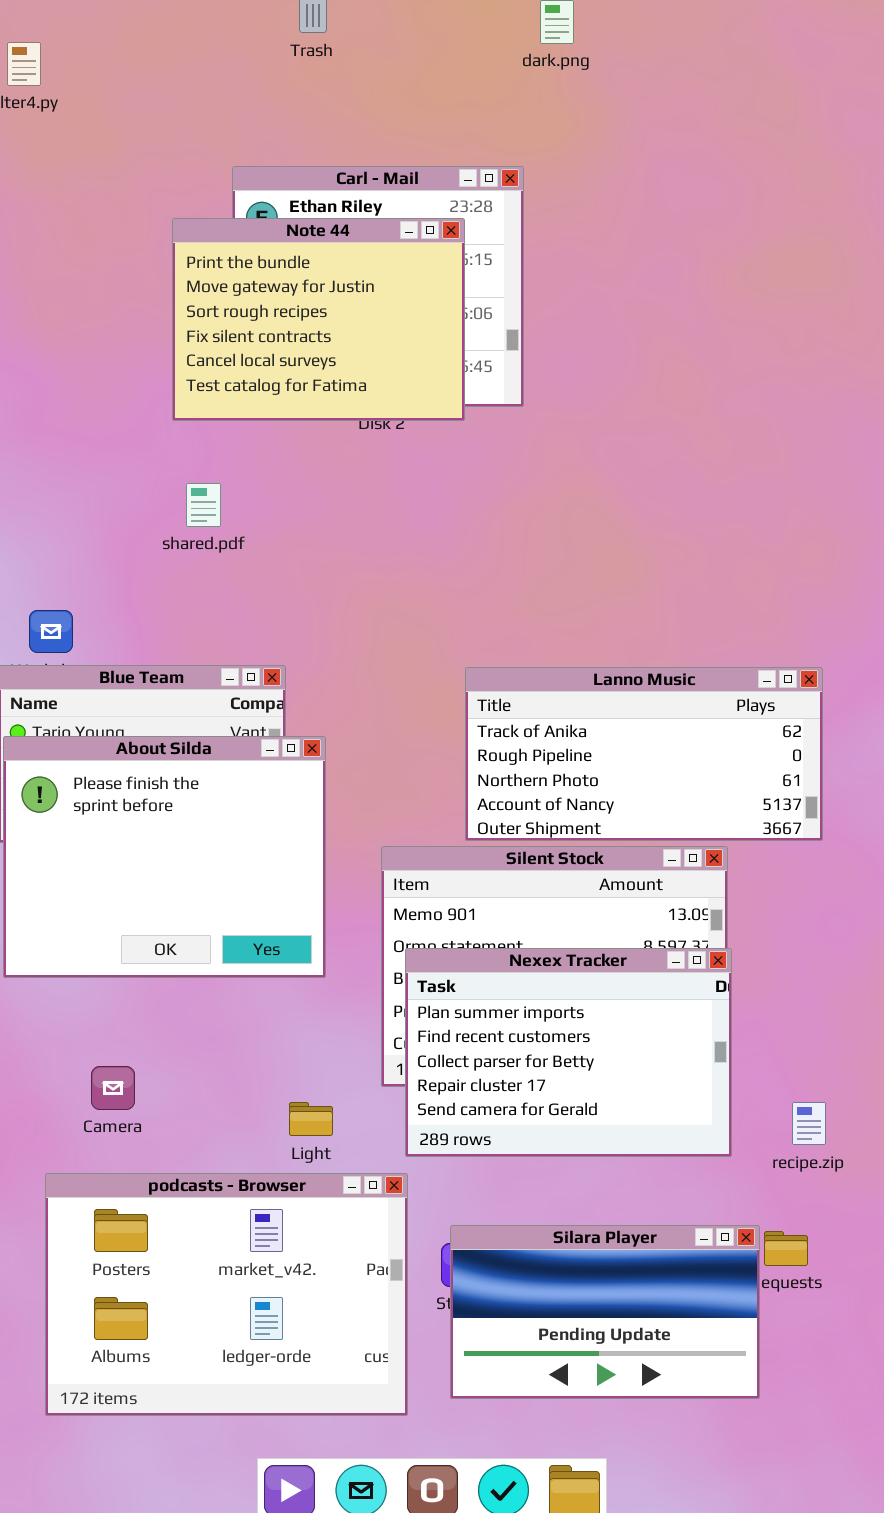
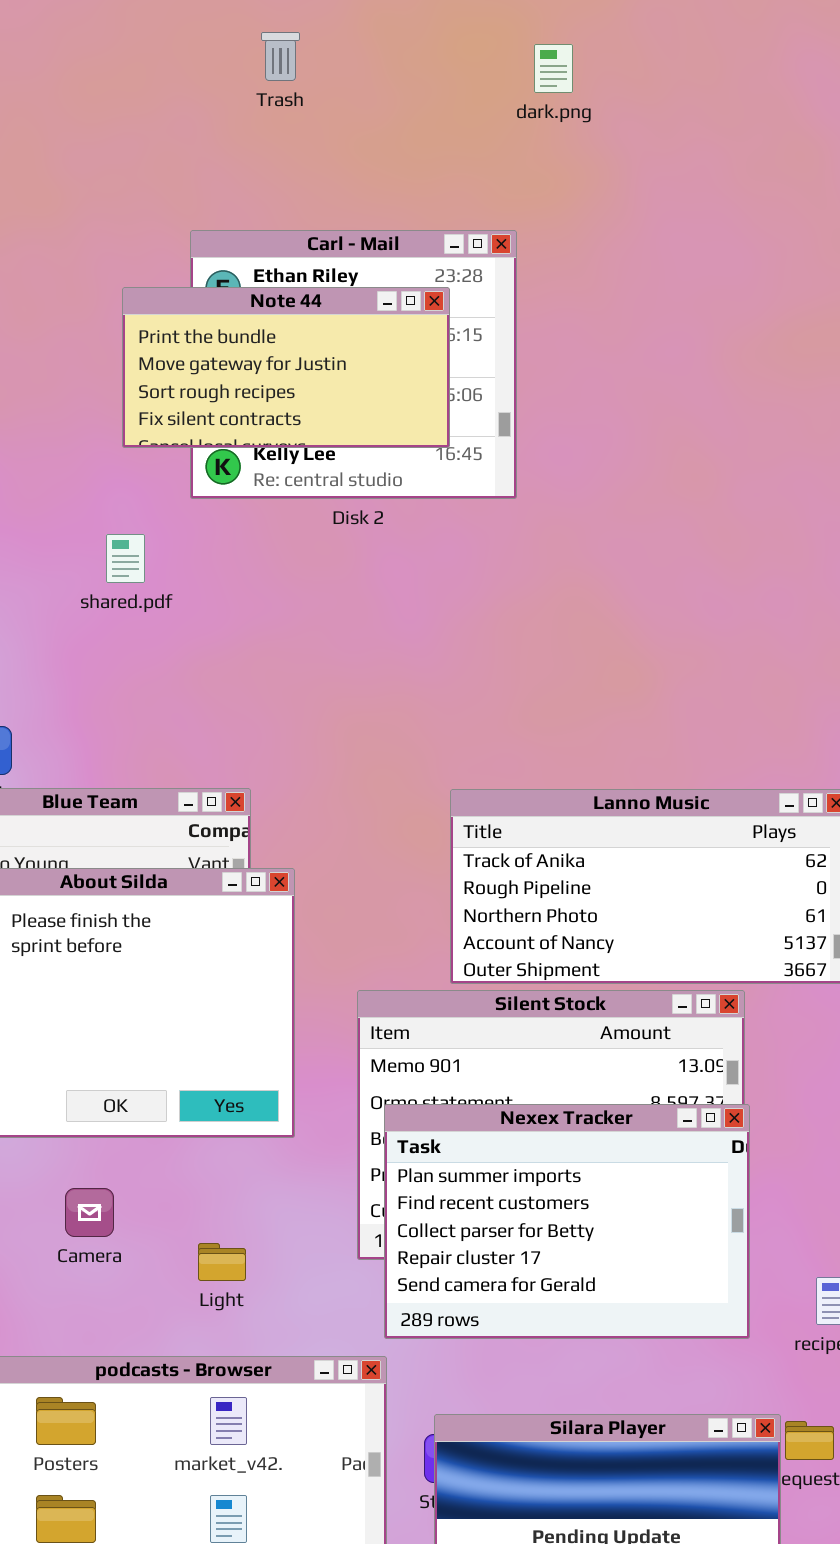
Note 44: [172,218,465,421] -> [122,287,450,448], resized
shared.pdf: [186,483,221,527] -> [106,534,145,583], moved
Camera: [91,1066,135,1110] -> [65,1188,114,1237], moved
Light: [289,1102,333,1136] -> [198,1243,246,1281], moved

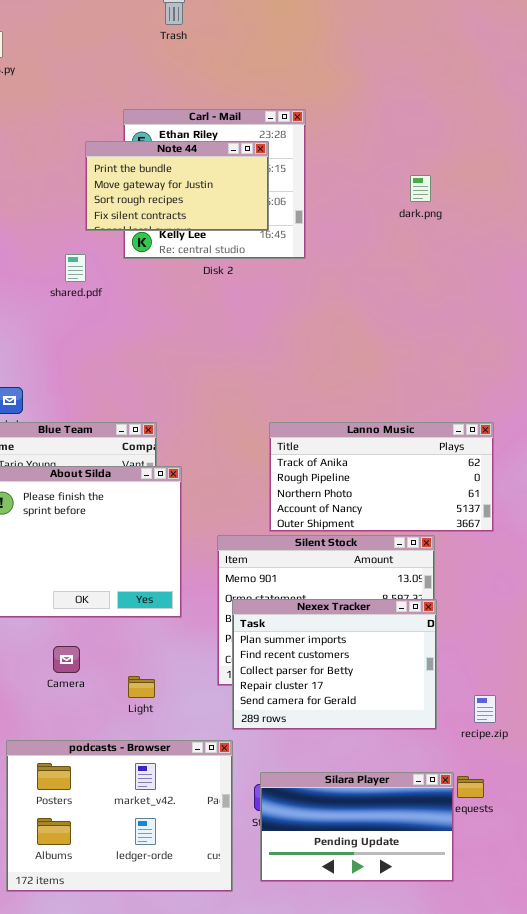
dark.png: [534,44,573,93] -> [410,175,431,202], moved
shared.pdf: [106,534,145,583] -> [65,254,86,282], moved

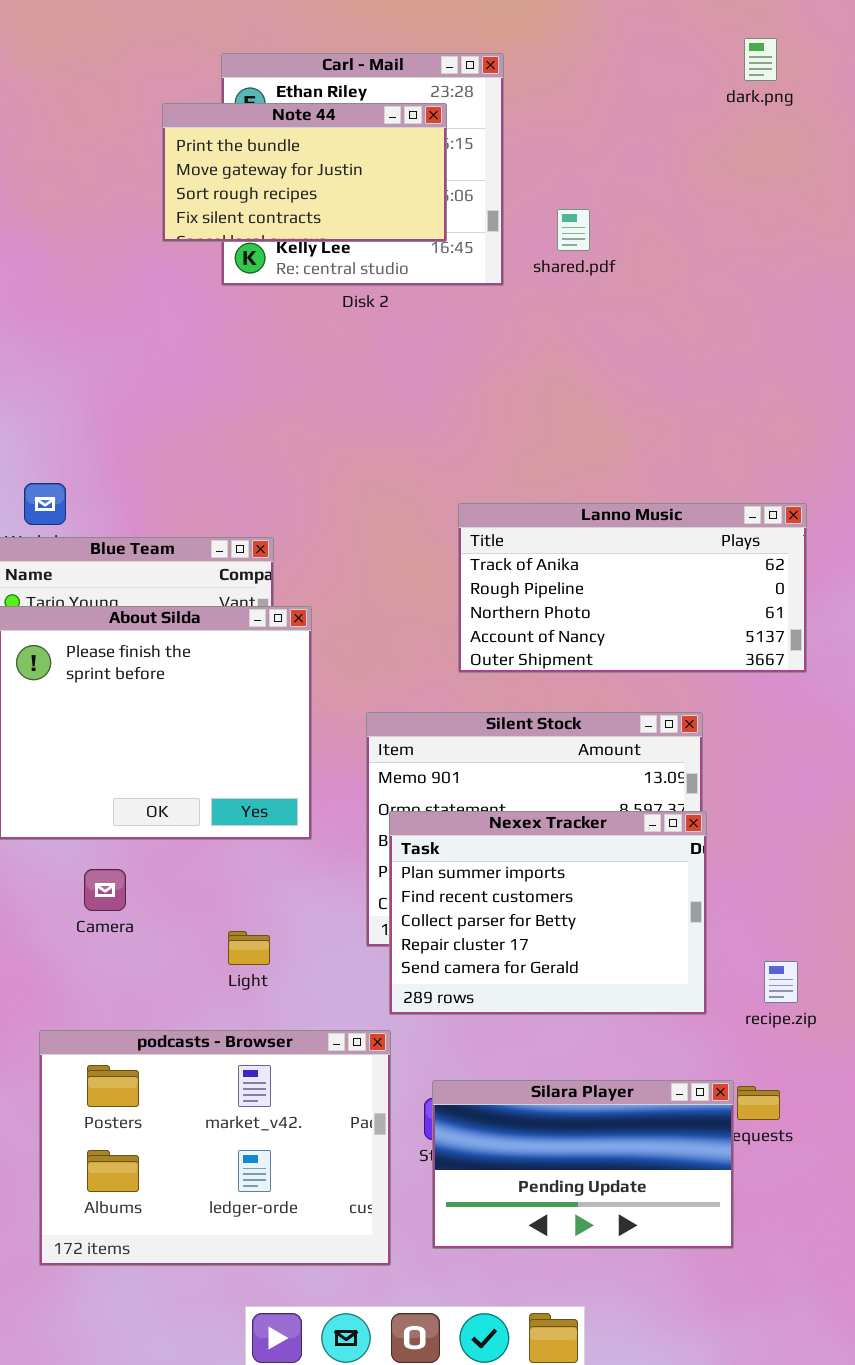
dark.png: [410,175,431,202] -> [744,38,777,81], moved
shared.pdf: [65,254,86,282] -> [557,209,590,251], moved
Lanno Music: [269,422,494,532] -> [458,503,807,673], moved
Camera: [53,646,80,673] -> [84,869,126,911], moved

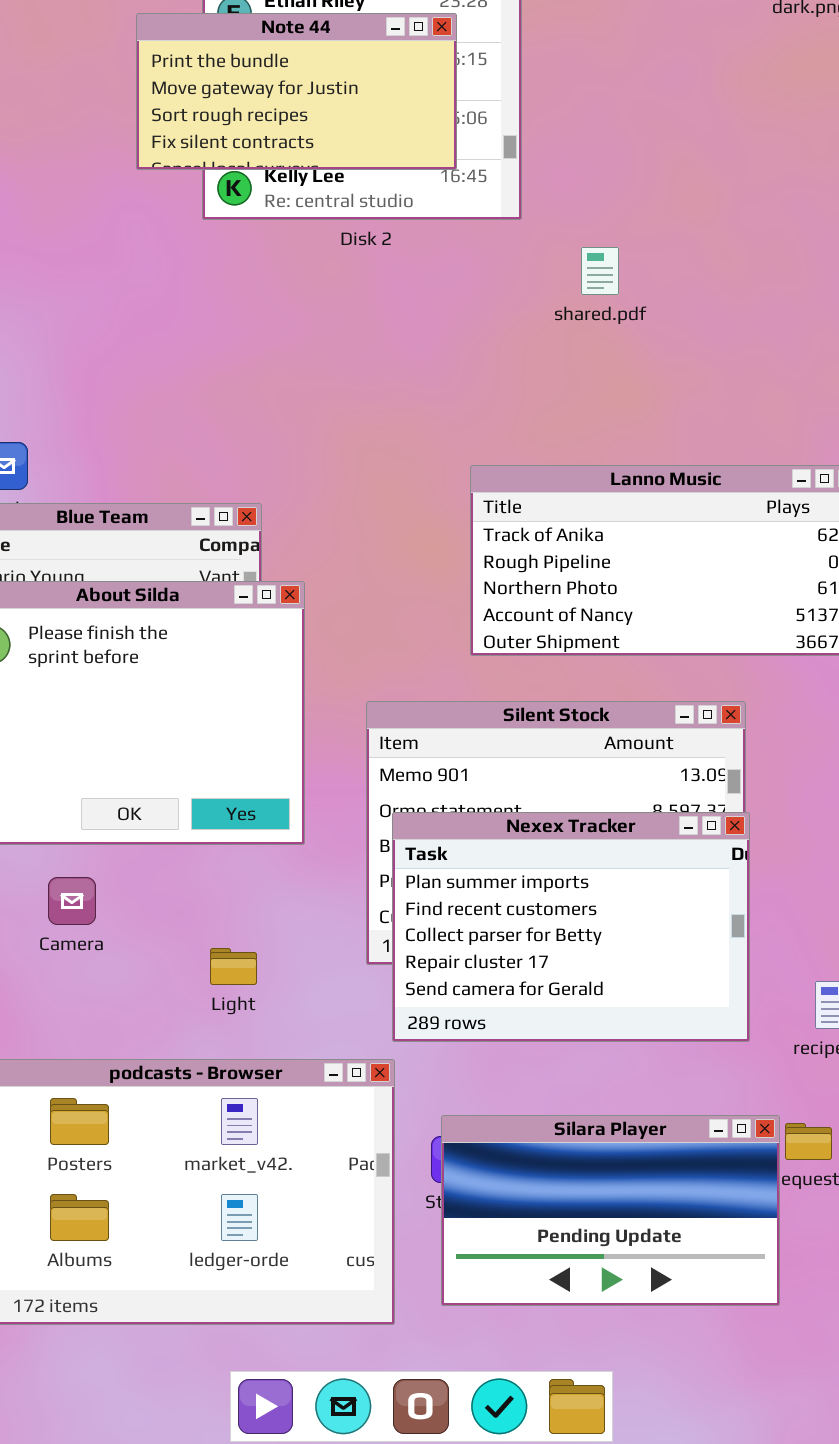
shared.pdf: [557,209,590,251] -> [581,247,619,295], moved

